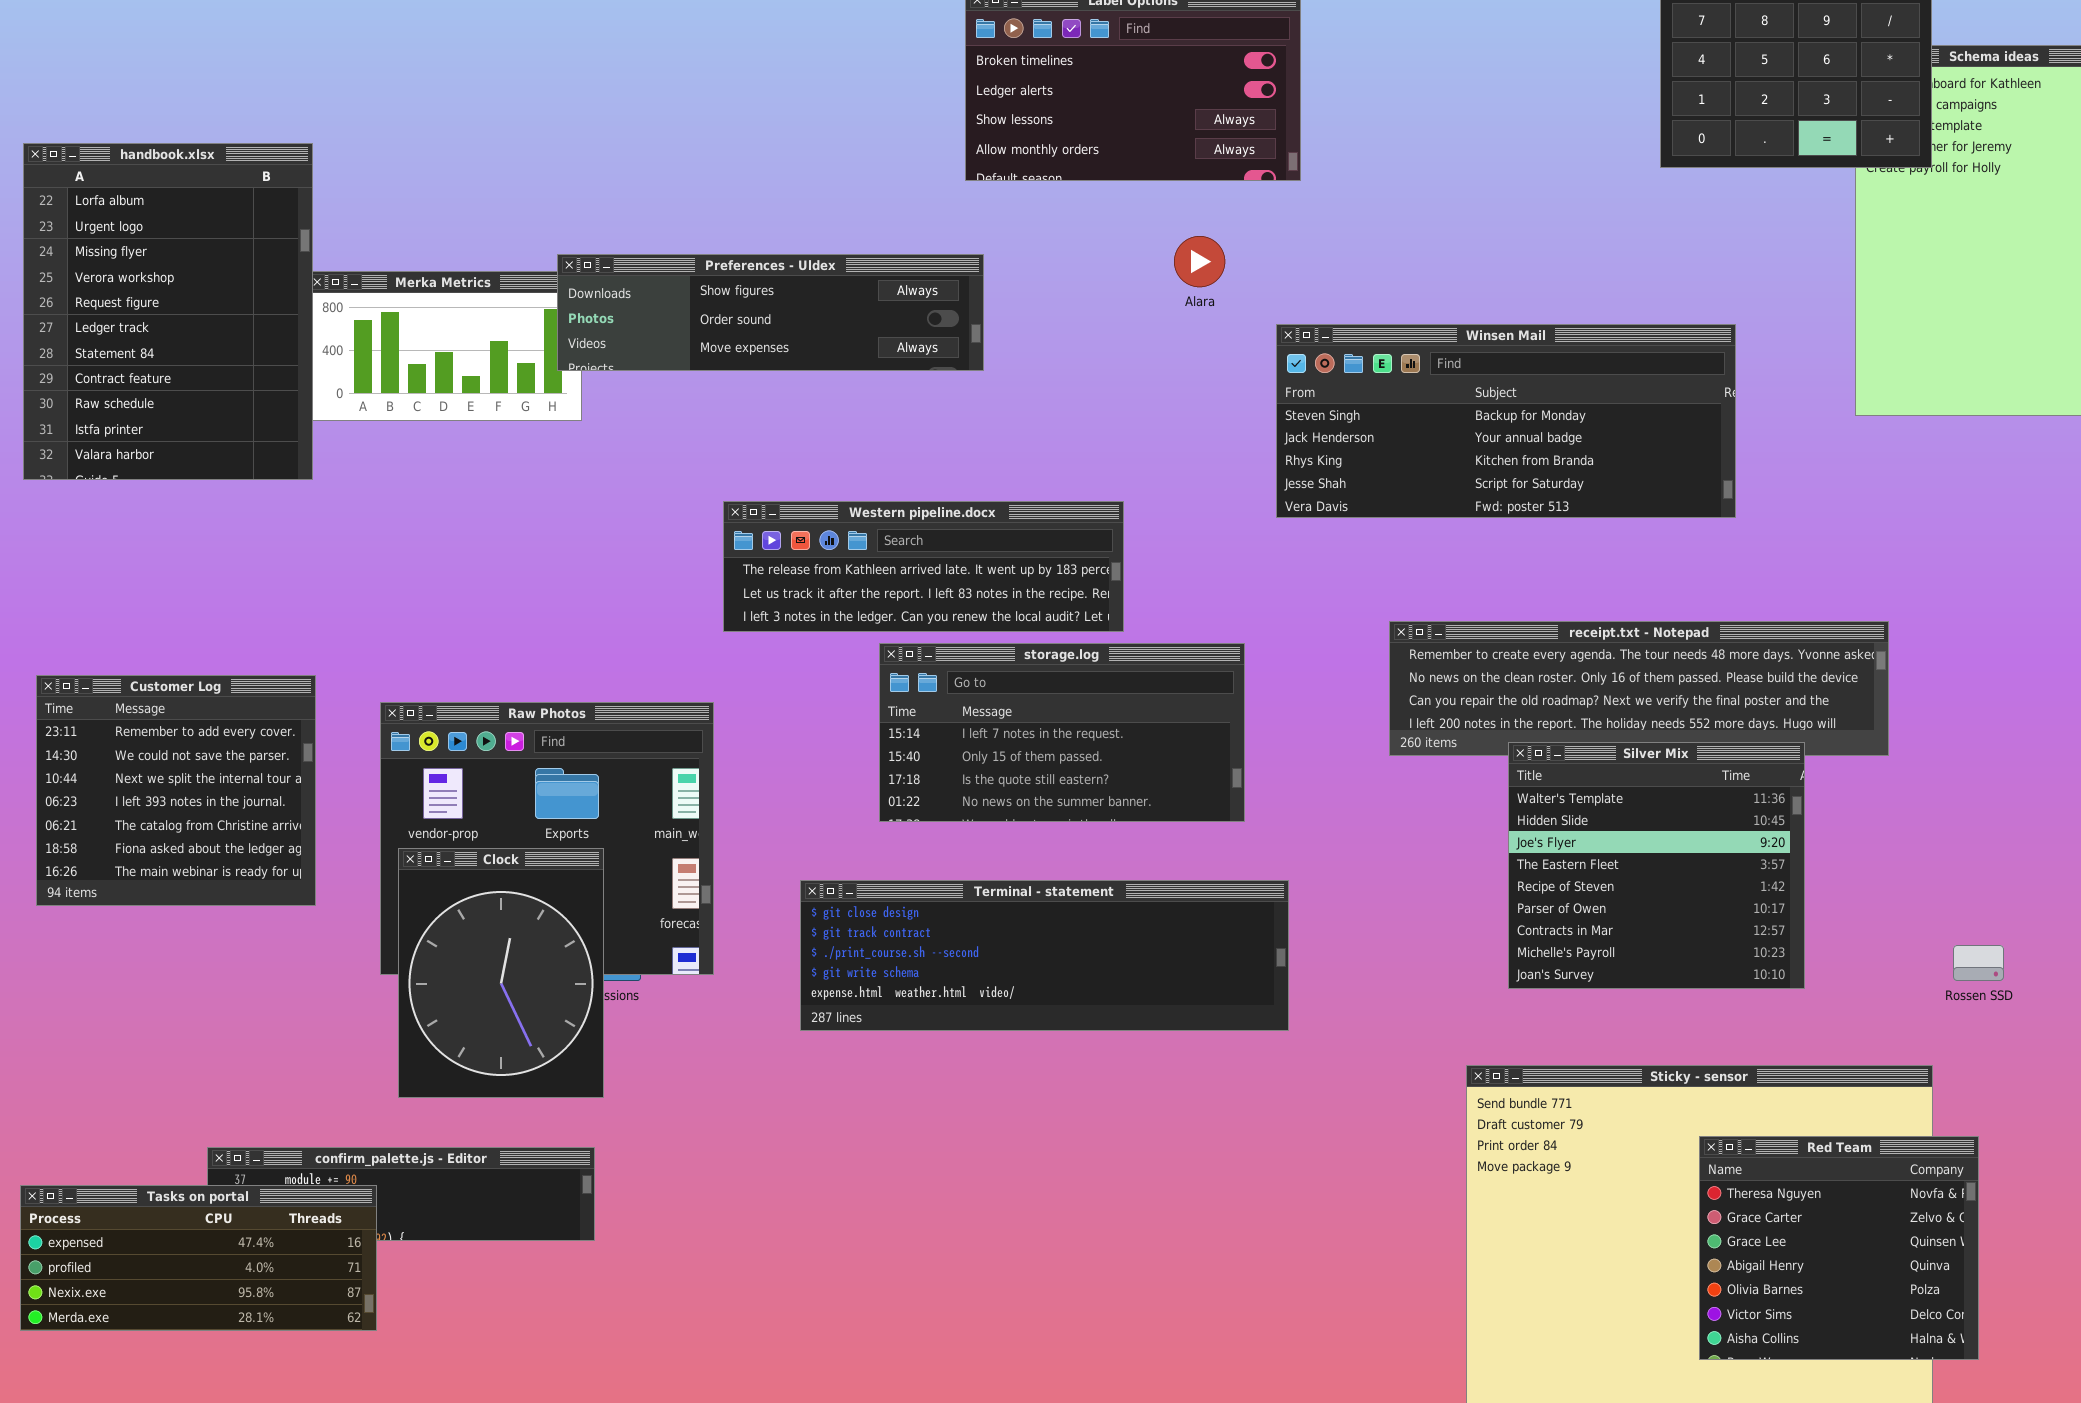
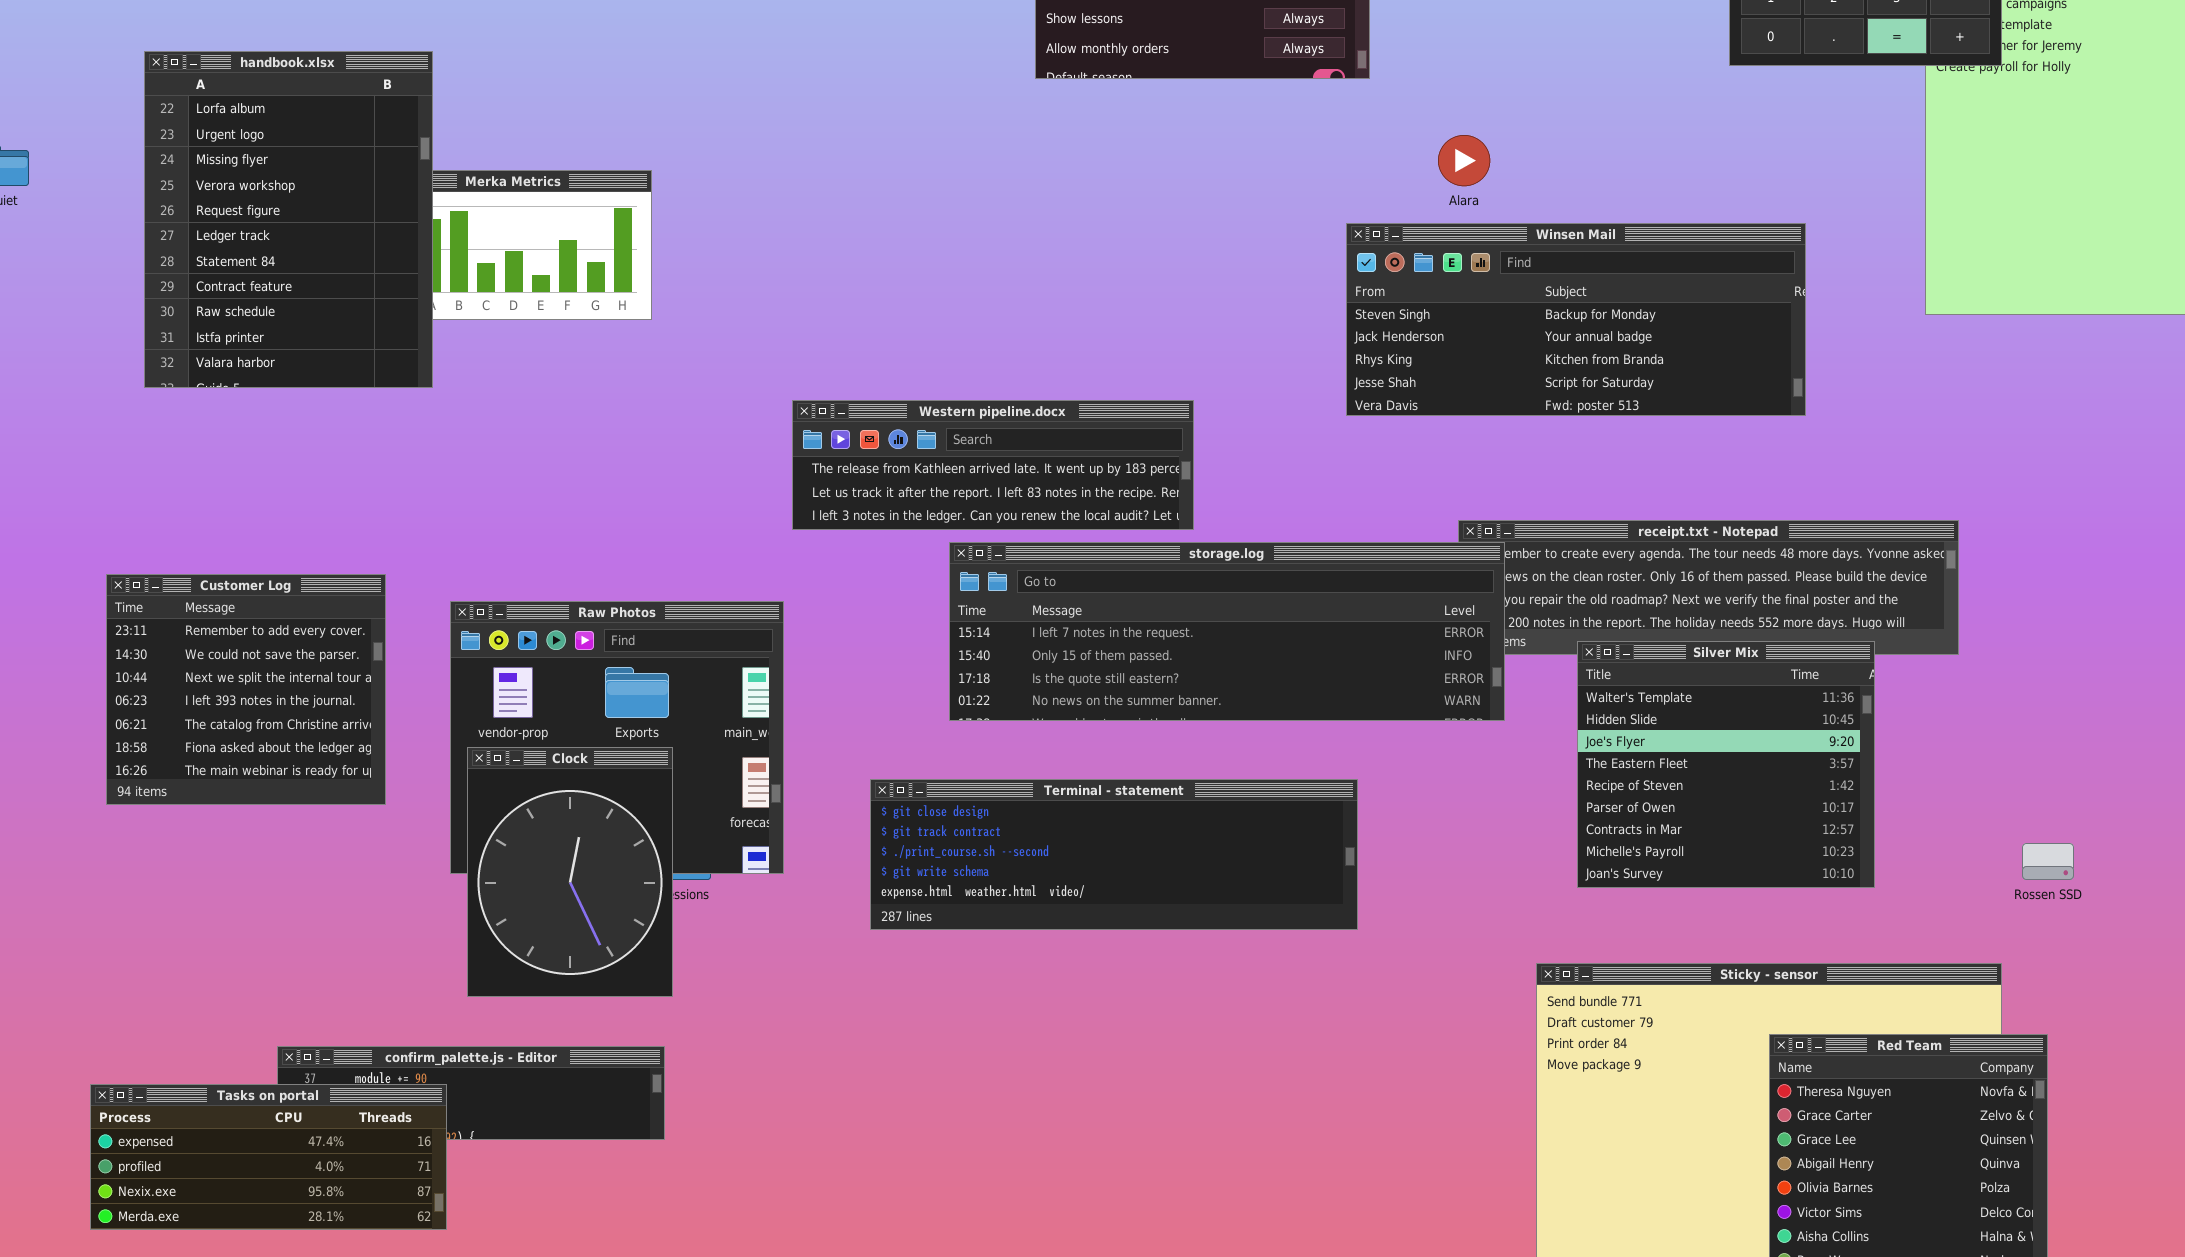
handbook.xlsx: [23,143,313,480] -> [144,51,433,388], moved
Alara: [1174,236,1225,287] -> [1438,135,1490,186], moved
Preferences - Uldex: [557,254,984,371] -> none, closed
storage.log: [879,643,1245,822] -> [949,542,1505,721], resized

